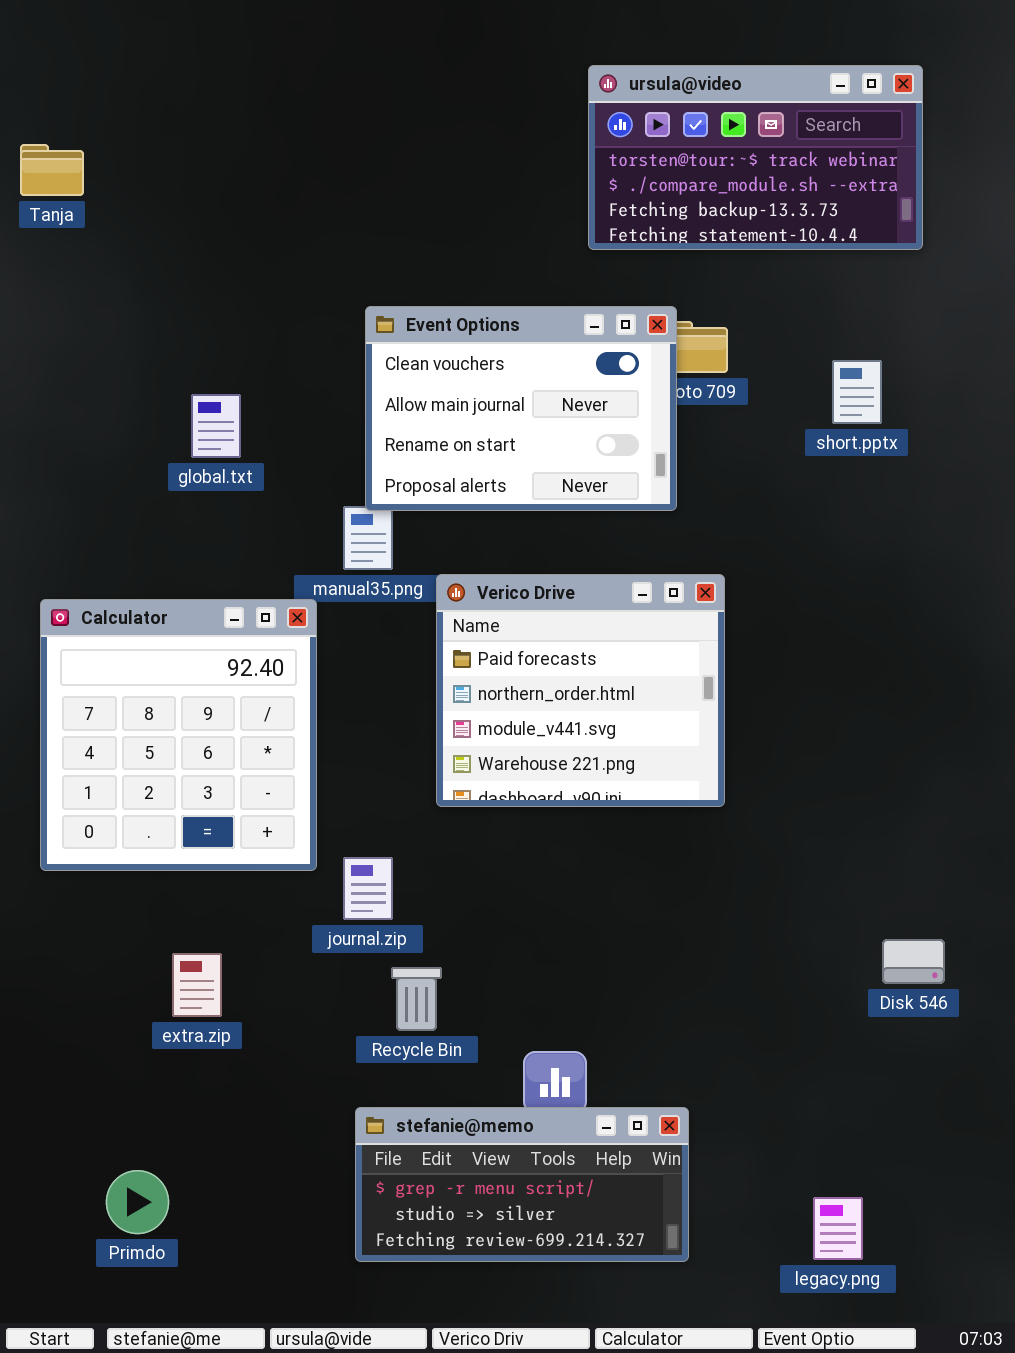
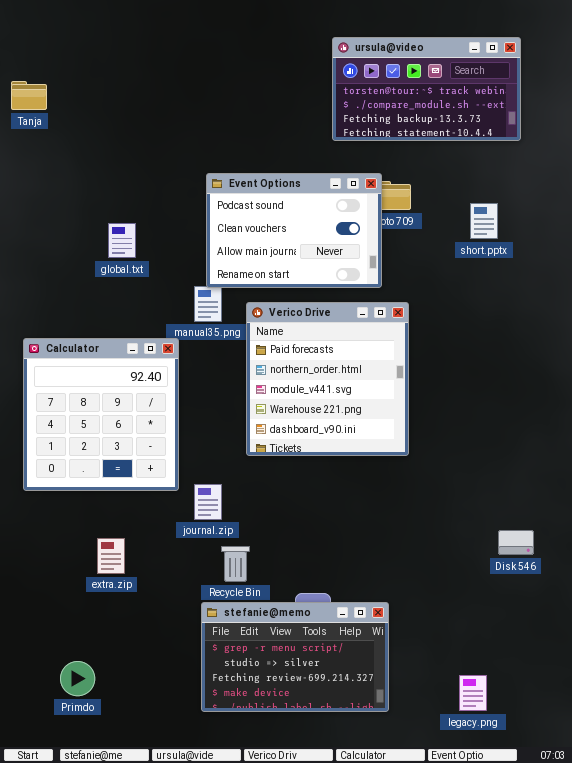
Event Options: [365,306,677,511] -> [206,173,382,288], scrolled up 1 row
Verico Drive: [436,574,725,807] -> [246,302,409,456], resized
stefanie@memo: [355,1107,689,1262] -> [201,602,389,712], resized

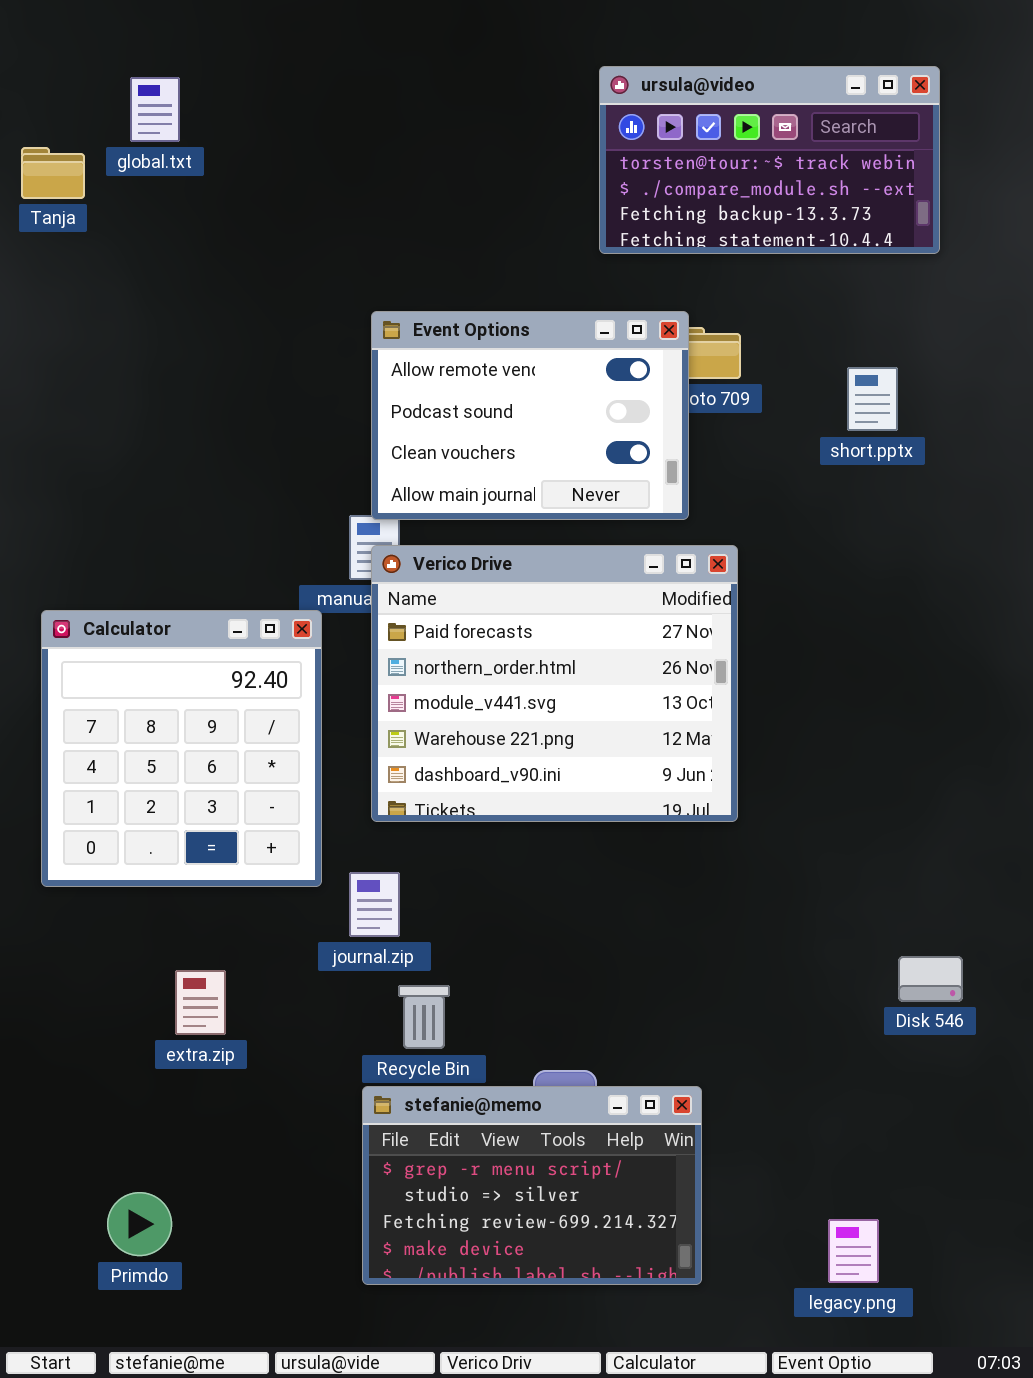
Event Options: [206,173,382,288] -> [371,311,689,520], scrolled up 1 row
global.txt: [108,223,136,258] -> [130,77,180,142], moved
Verico Drive: [246,302,409,456] -> [371,545,738,822], resized

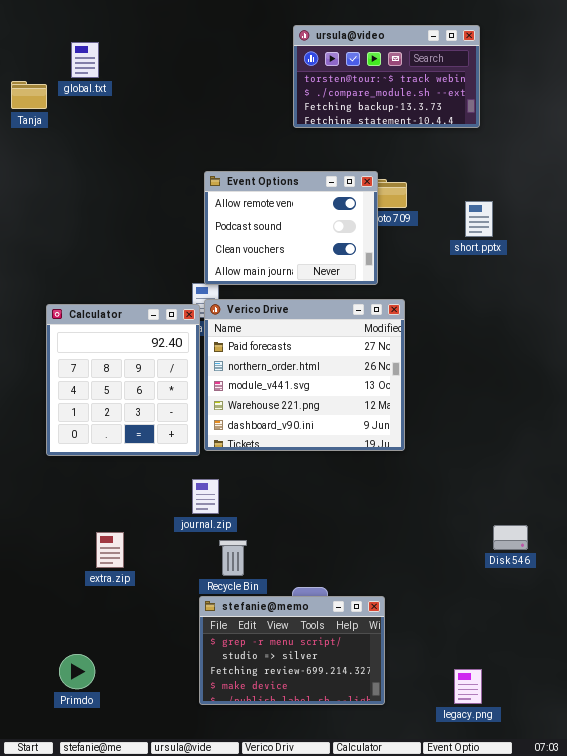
ursula@video: [599,66,940,254] -> [293,25,480,128], moved
Calculator: [41,610,322,887] -> [46,304,200,456], moved

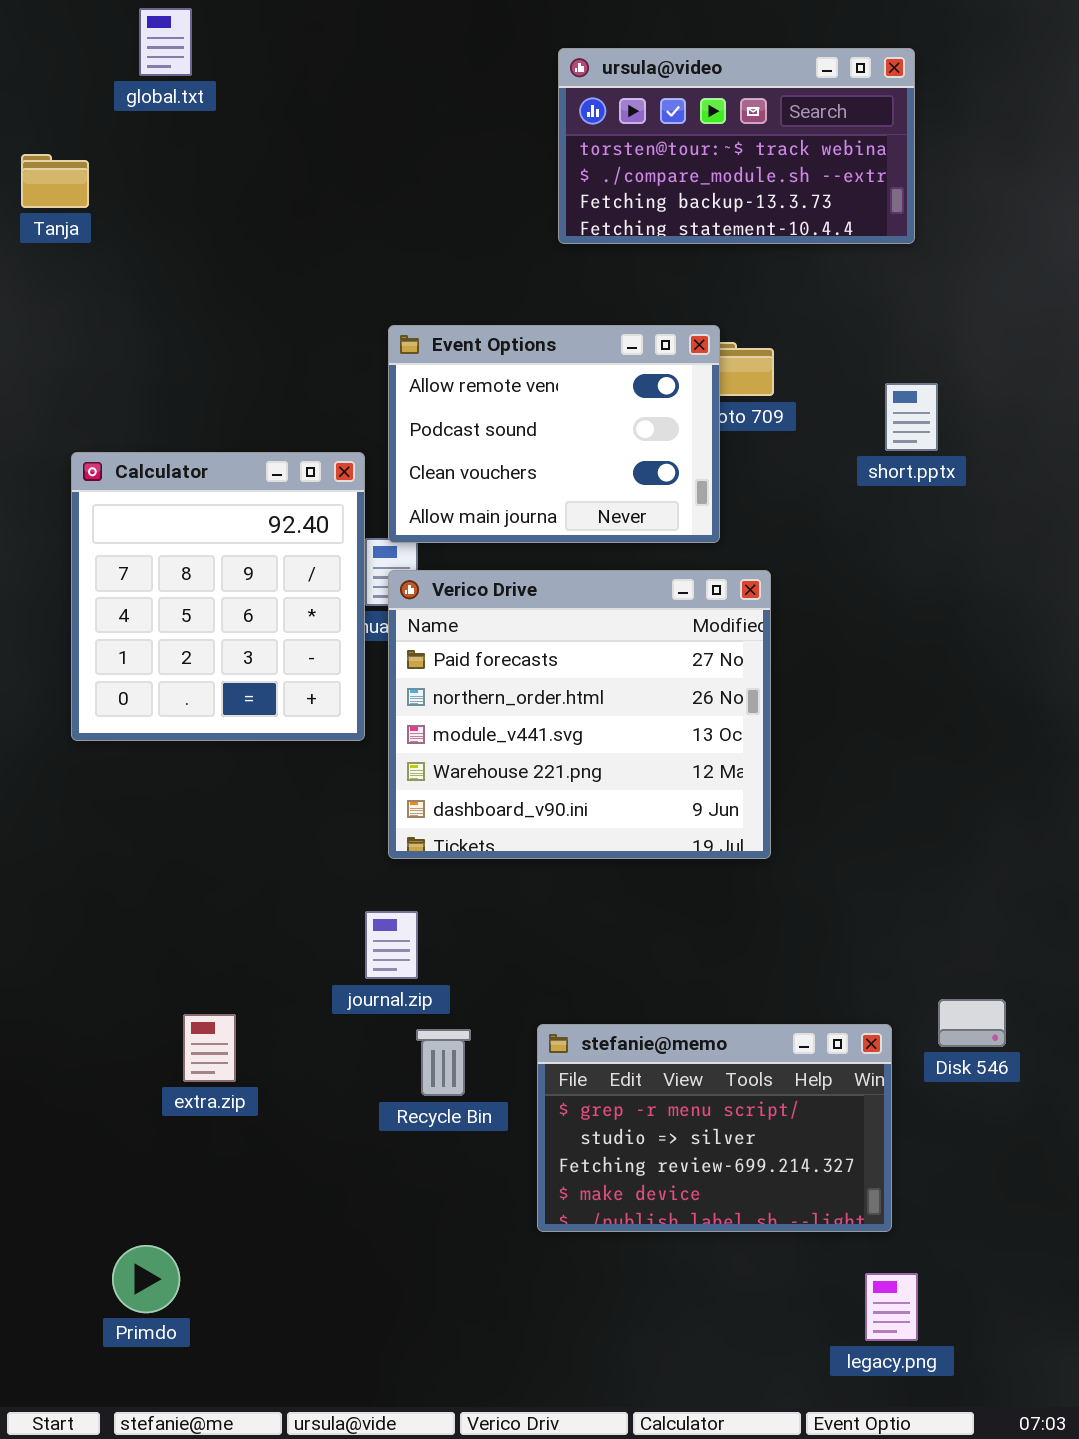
global.txt: [71,42,99,78] -> [139,8,192,76], moved
Calculator: [46,304,200,456] -> [71,452,365,741], moved
stefanie@memo: [199,596,385,705] -> [537,1024,892,1232], moved

